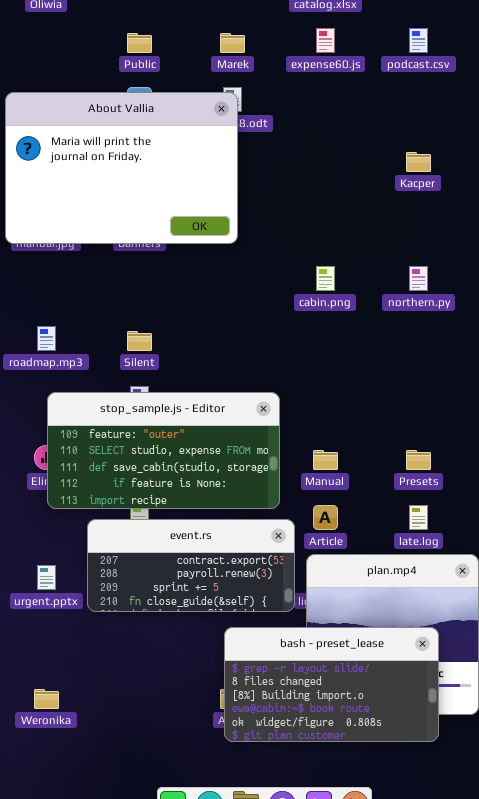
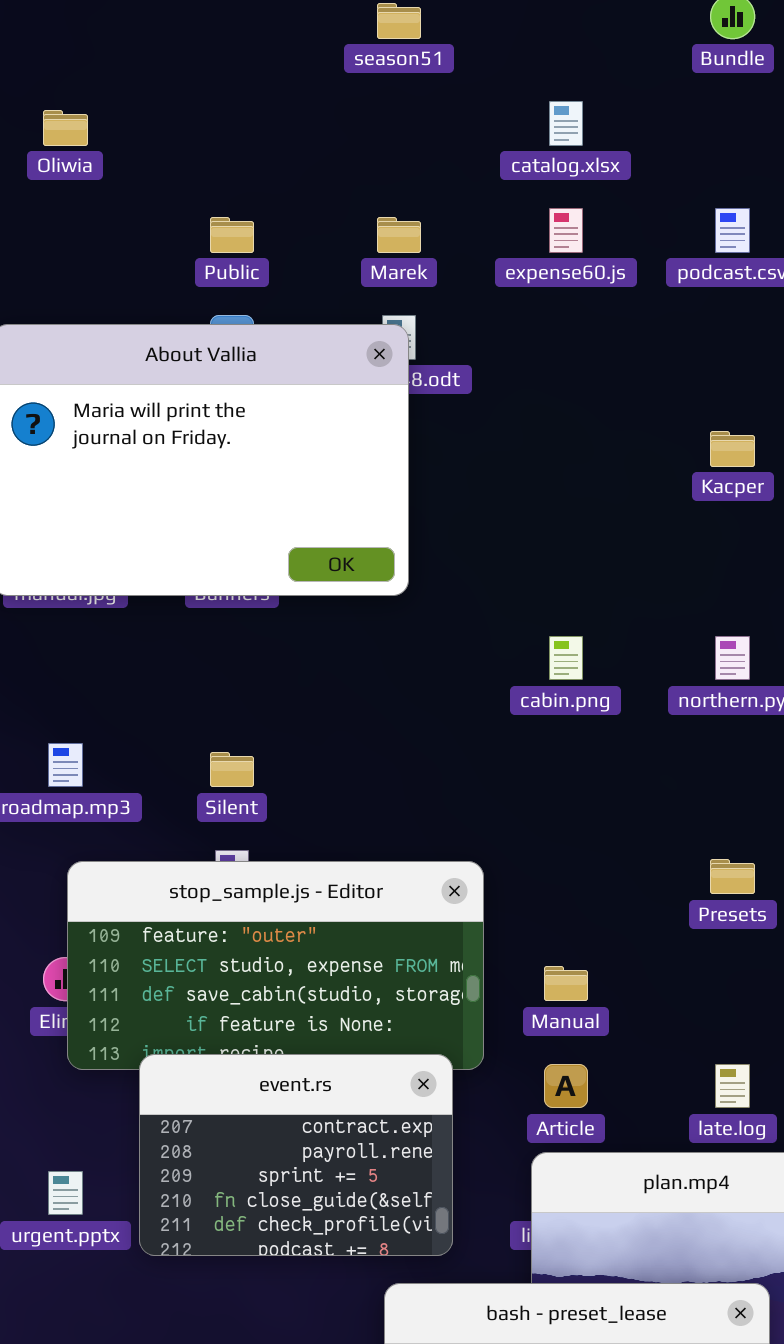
Presets: [406,450,431,470] -> [710,859,755,894], moved
event.rs: [87,519,295,612] -> [139,1054,453,1256], resized

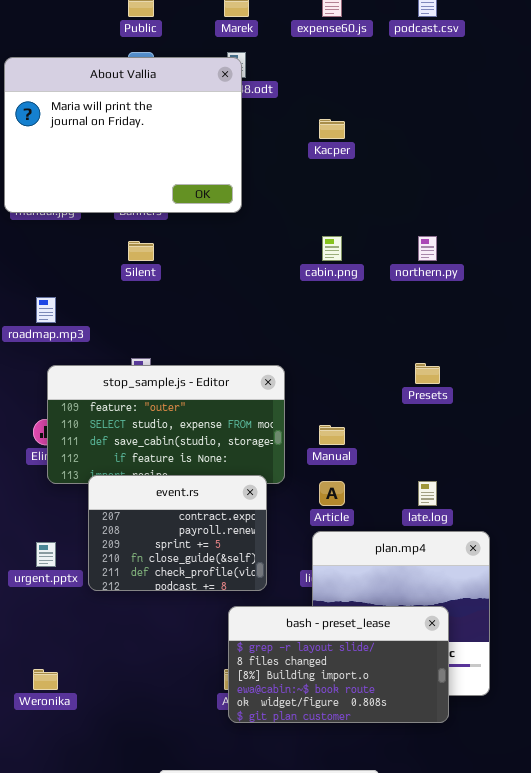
Kacper: [710,431,755,467] -> [319,119,345,139], moved
Silent: [210,752,254,787] -> [128,241,154,261], moved

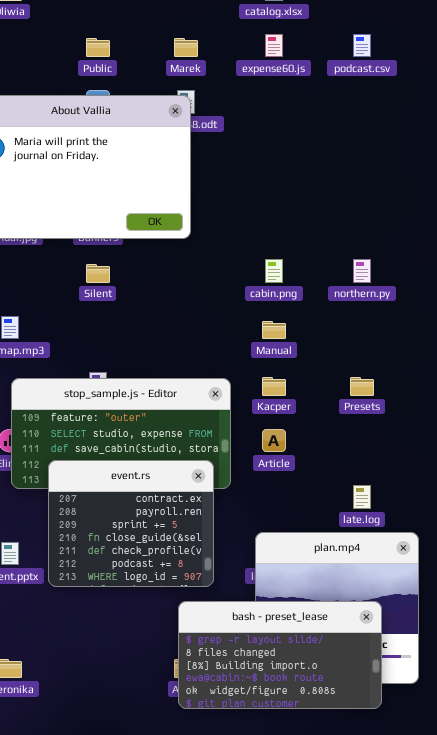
Kacper: [319,119,345,139] -> [262,377,286,396], moved
Manual: [319,425,345,445] -> [262,321,286,339], moved
event.rs: [88,475,267,591] -> [48,460,214,587], resized
Article: [319,481,345,506] -> [262,429,286,452], moved

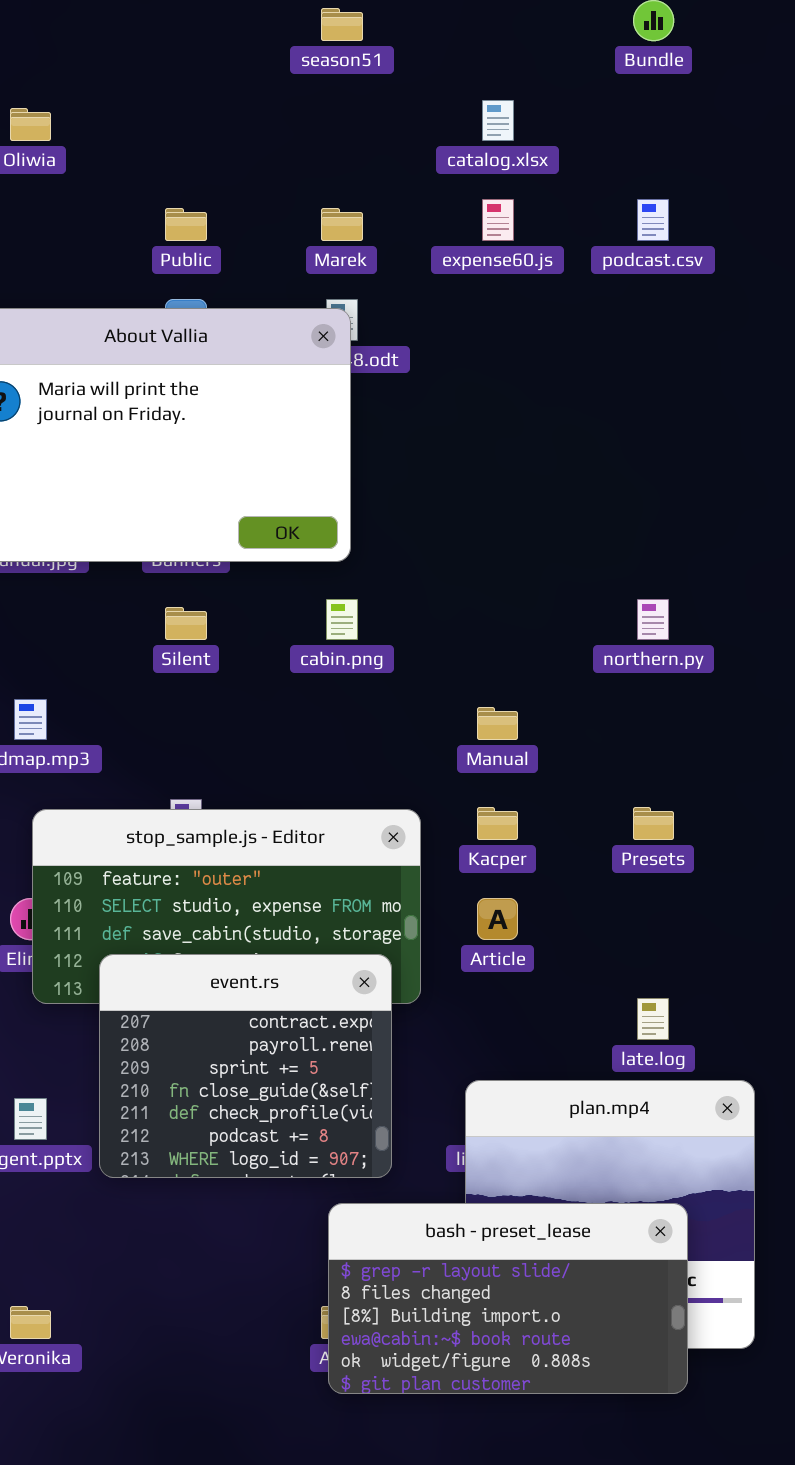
cabin.png: [265,259,283,283] -> [326,599,358,640], moved

